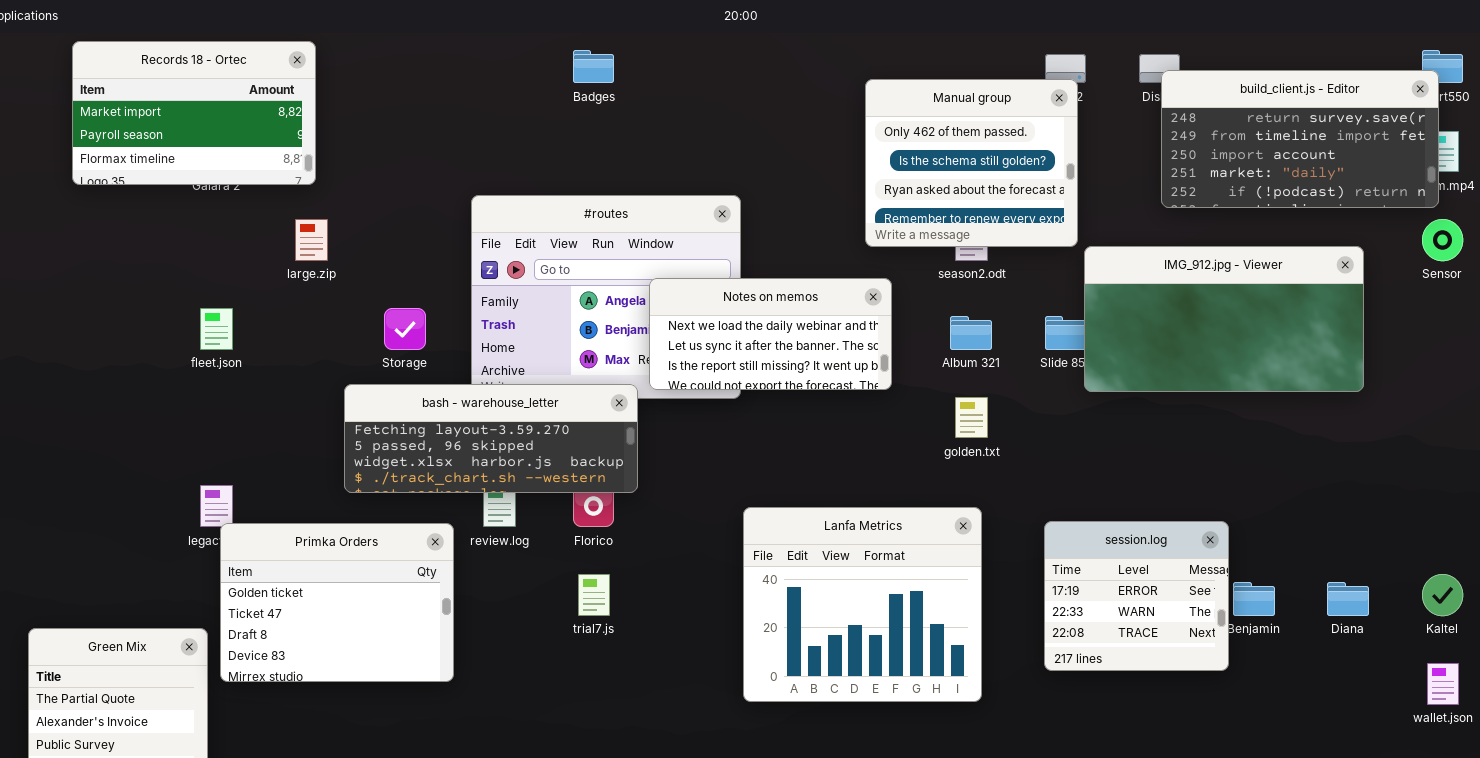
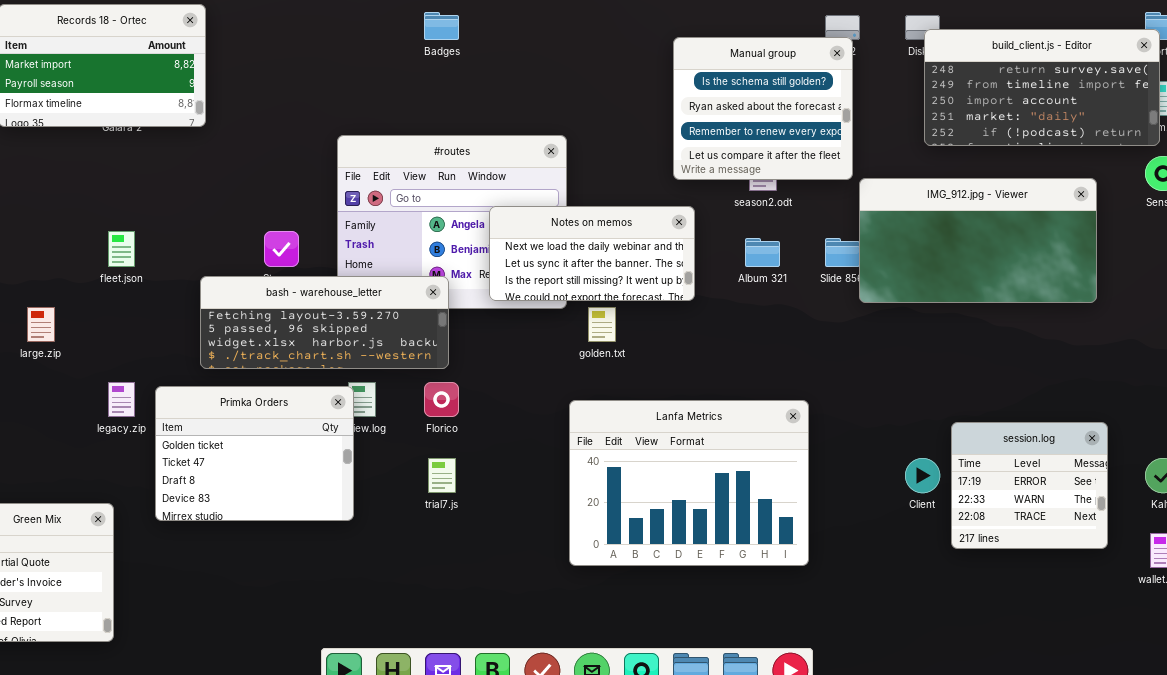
Manual group: [865,79,1078,247] -> [673,37,853,180], scrolled down 1 row
large.zip: [295,219,328,261] -> [27,307,55,342], moved
bash - warehouse_letter: [344,384,638,493] -> [200,276,449,369], moved
golden.txt: [955,397,988,438] -> [588,307,616,342], moved
Lanfa Metrics: [743,507,982,702] -> [569,400,809,566], resized
session.log: [1044,521,1229,671] -> [951,422,1108,549], moved
Primka Orders: [220,523,454,682] -> [155,386,354,521], moved

